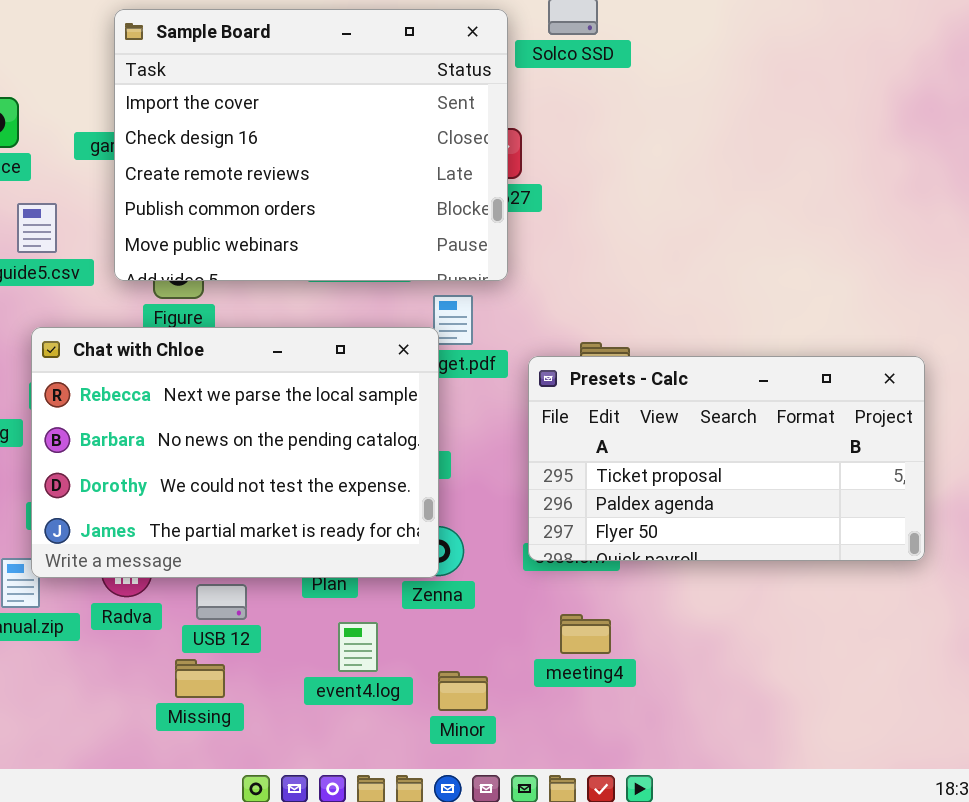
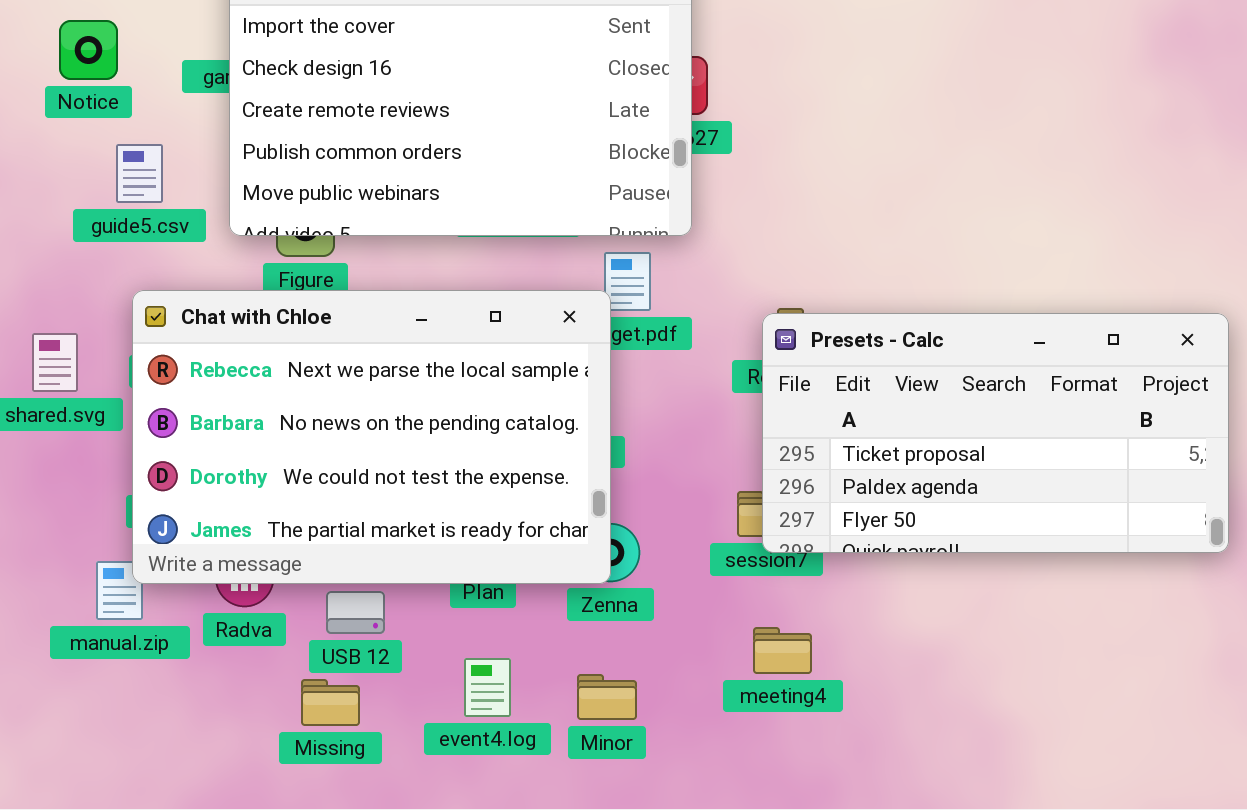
Presets - Calc: [528,356,925,561] -> [762,313,1229,553], moved
event4.log: [338,622,378,672] -> [464,658,511,717], moved
Minor: [438,671,488,711] -> [577,674,637,720], moved

